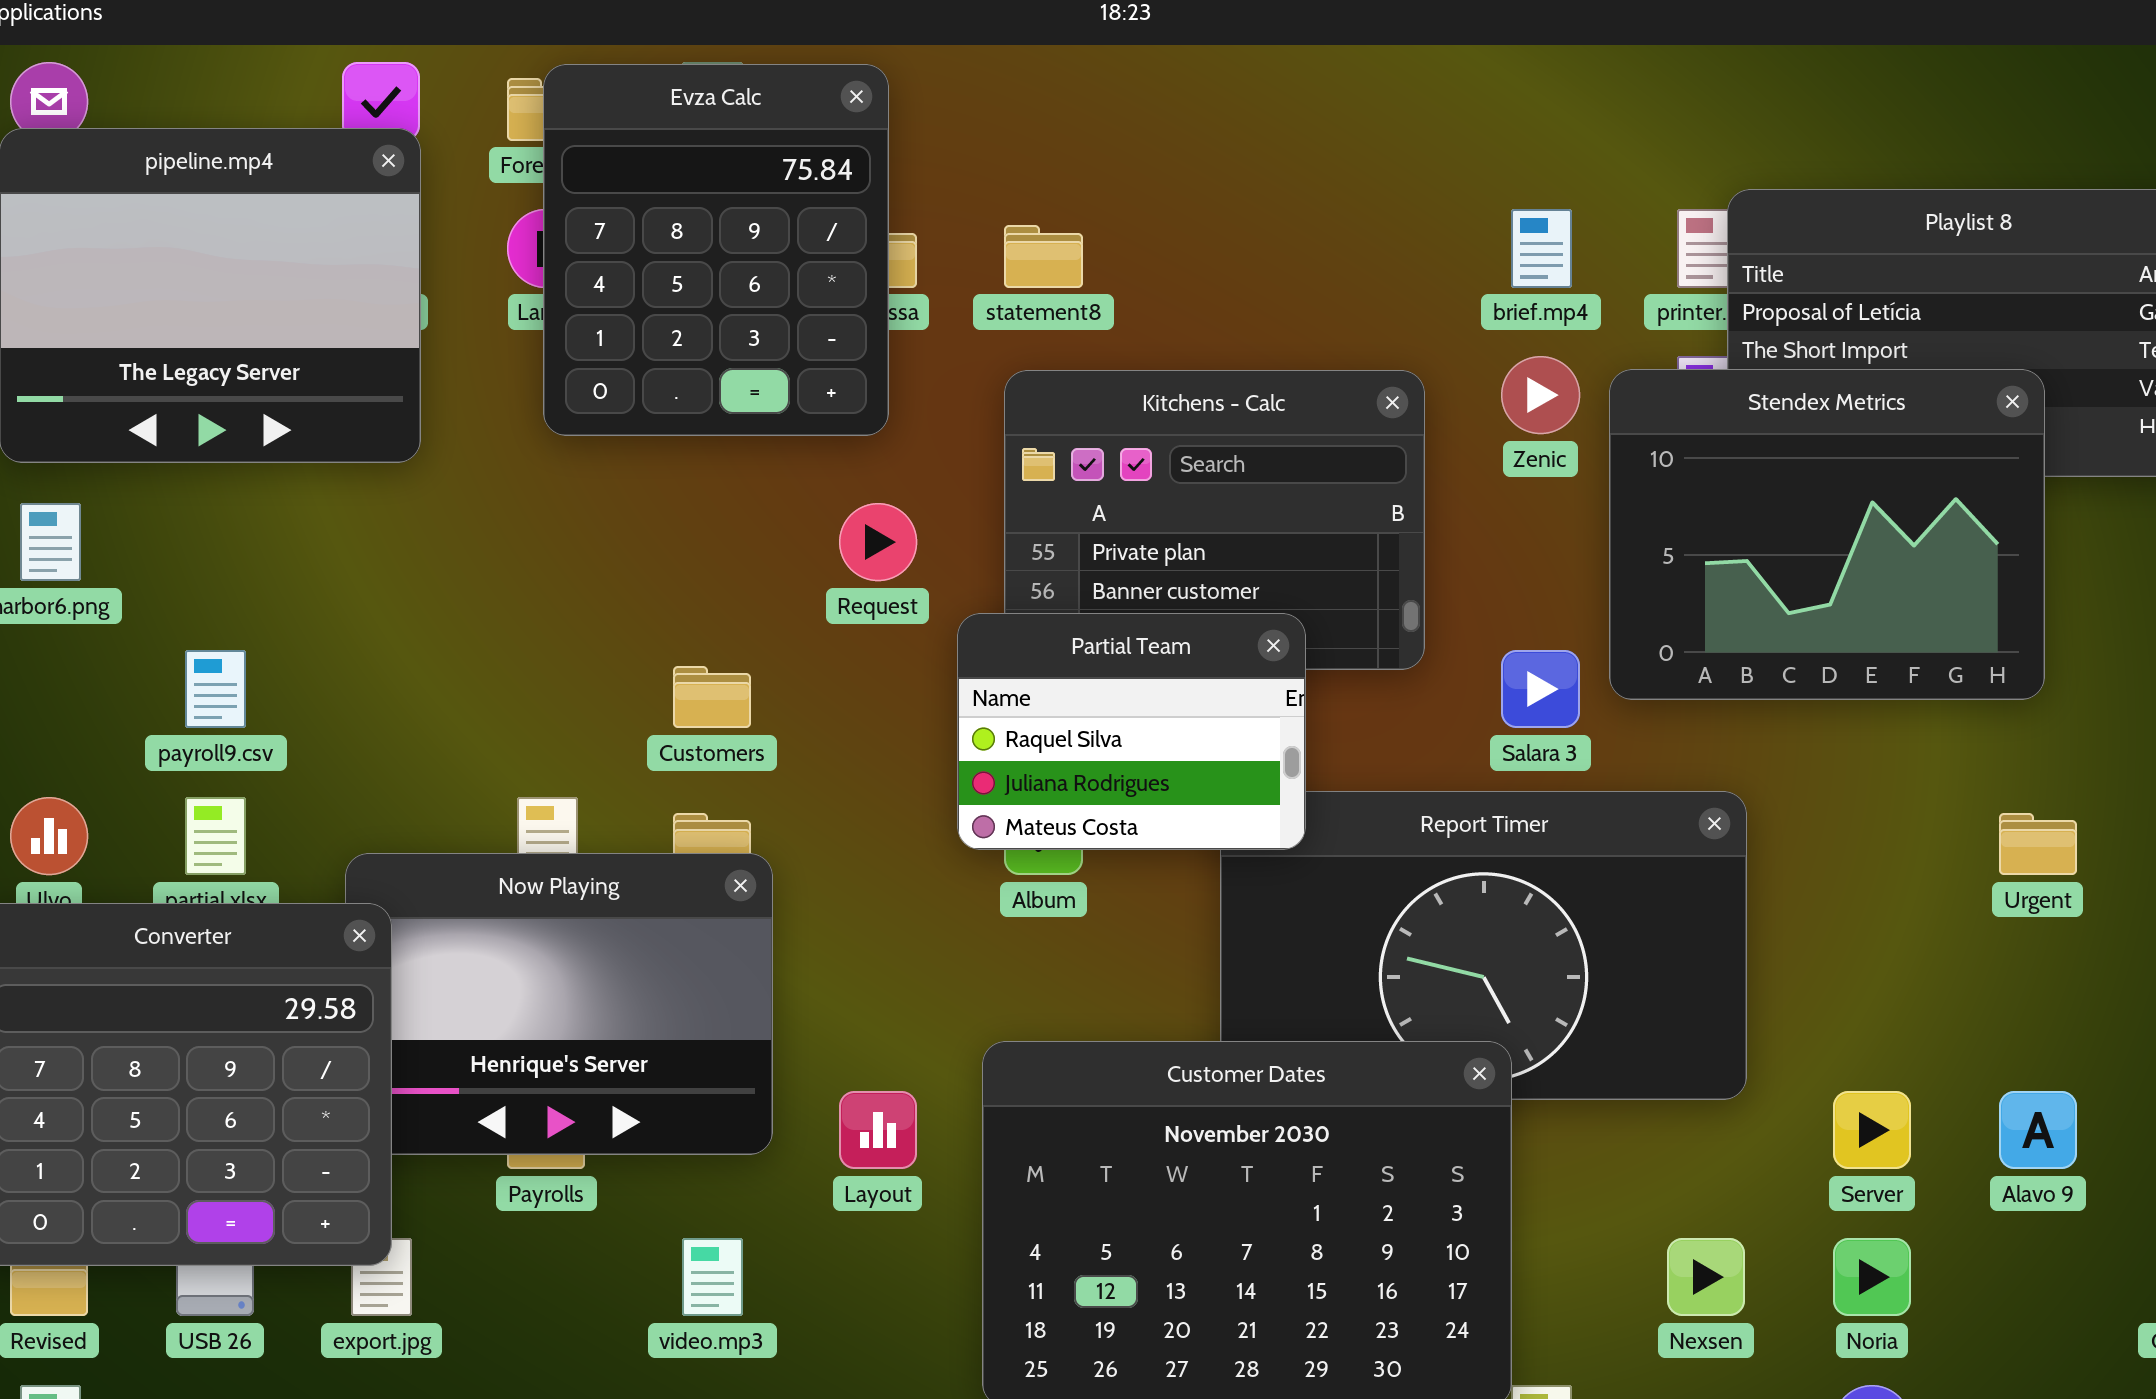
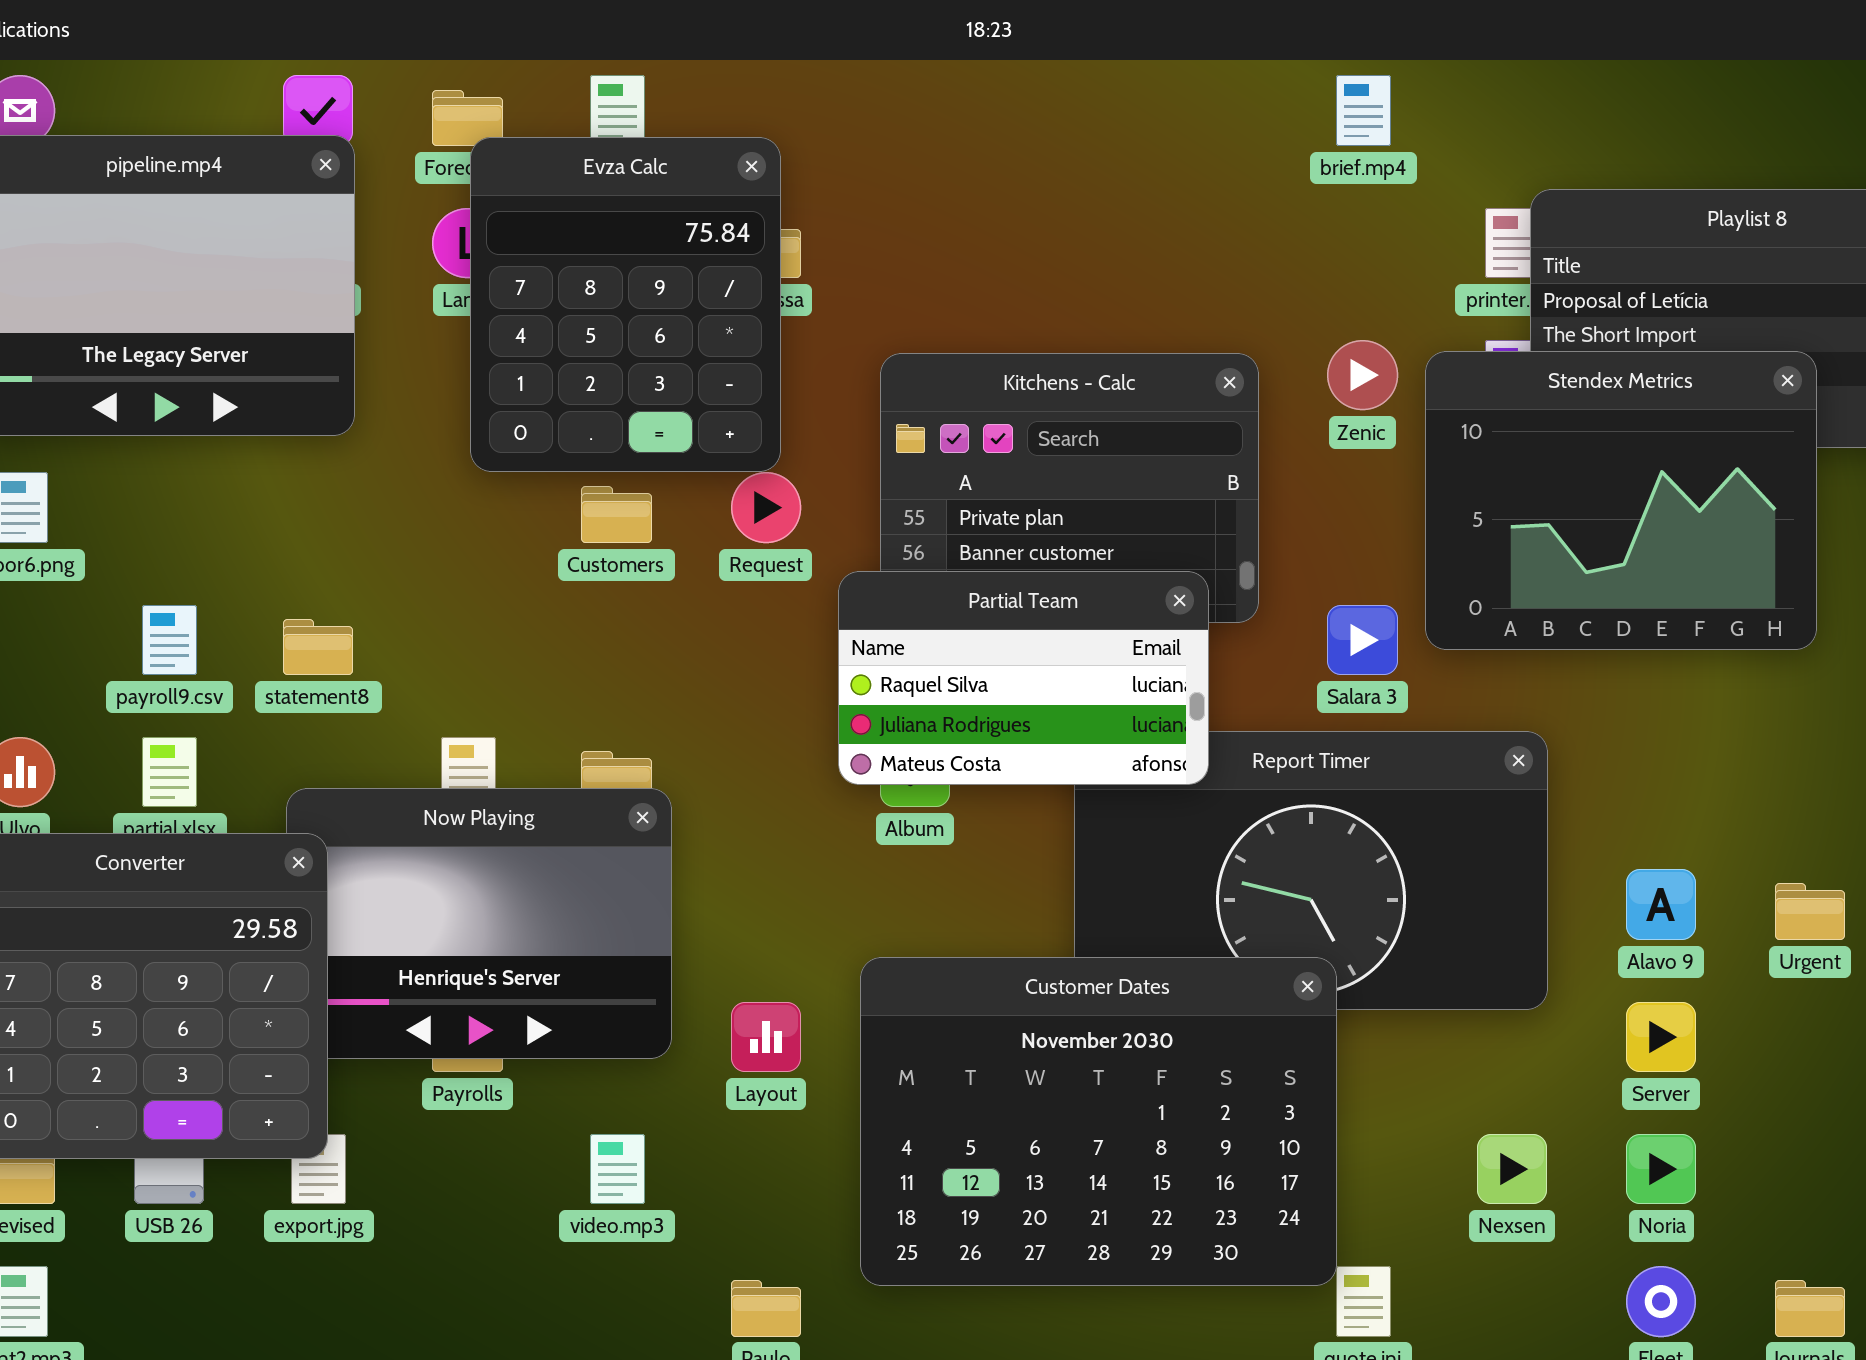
Evza Calc: [543,64,889,436] -> [470,137,781,472], moved
brief.mp4: [1511,209,1572,288] -> [1336,75,1391,146], moved
statement8: [1004,225,1083,288] -> [283,619,353,675], moved
Partial Team: [957,613,1306,850] -> [838,571,1209,785], resized
Customers: [673,666,751,728] -> [581,486,652,543], moved
Urgent: [1999,813,2077,875] -> [1775,883,1845,940], moved
Alavo 9: [1999,1091,2077,1169] -> [1626,869,1696,940], moved

